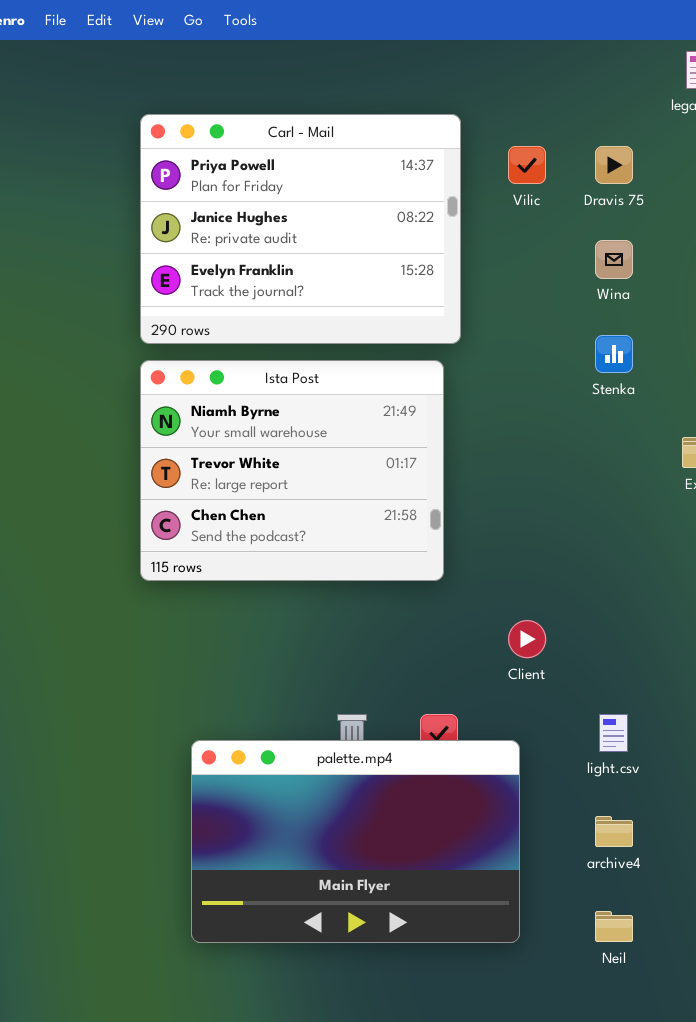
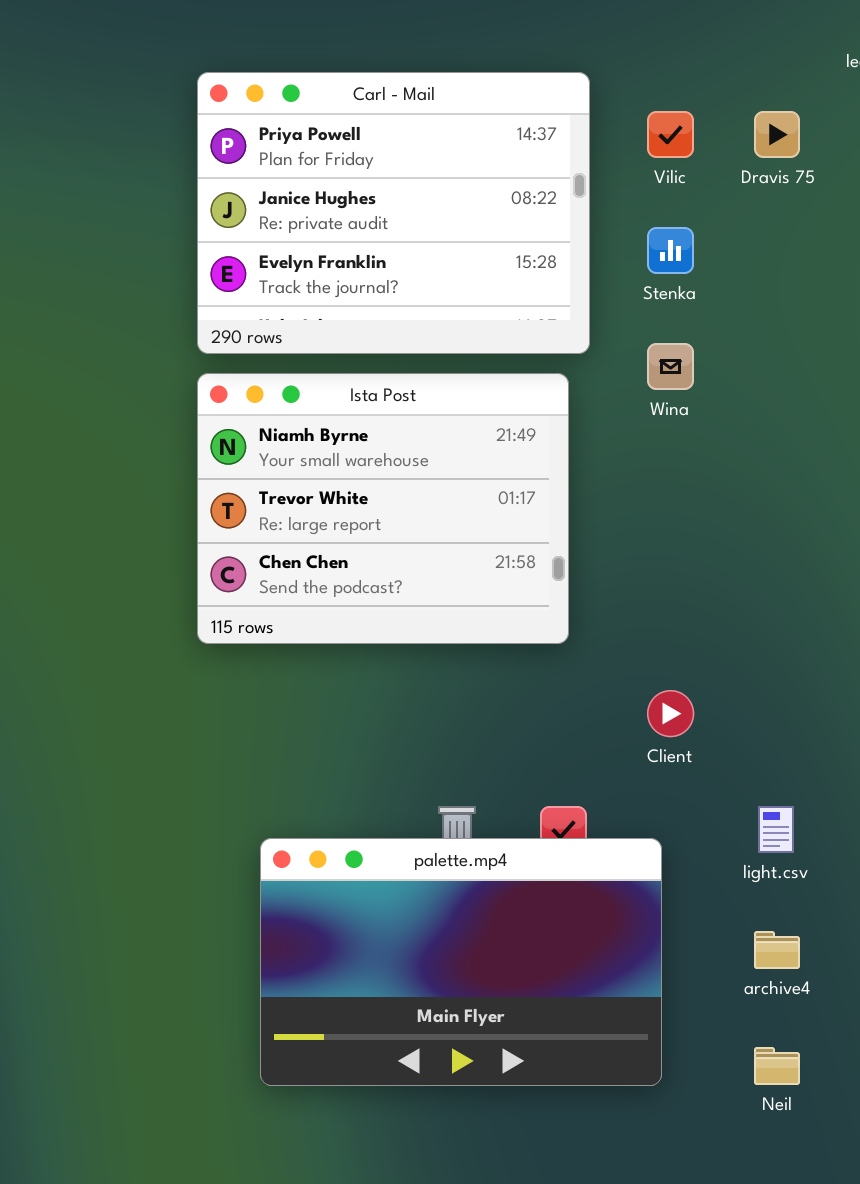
Wina: [595,240,633,279] -> [647,343,694,390], moved
Stenka: [595,335,633,373] -> [647,227,694,274], moved

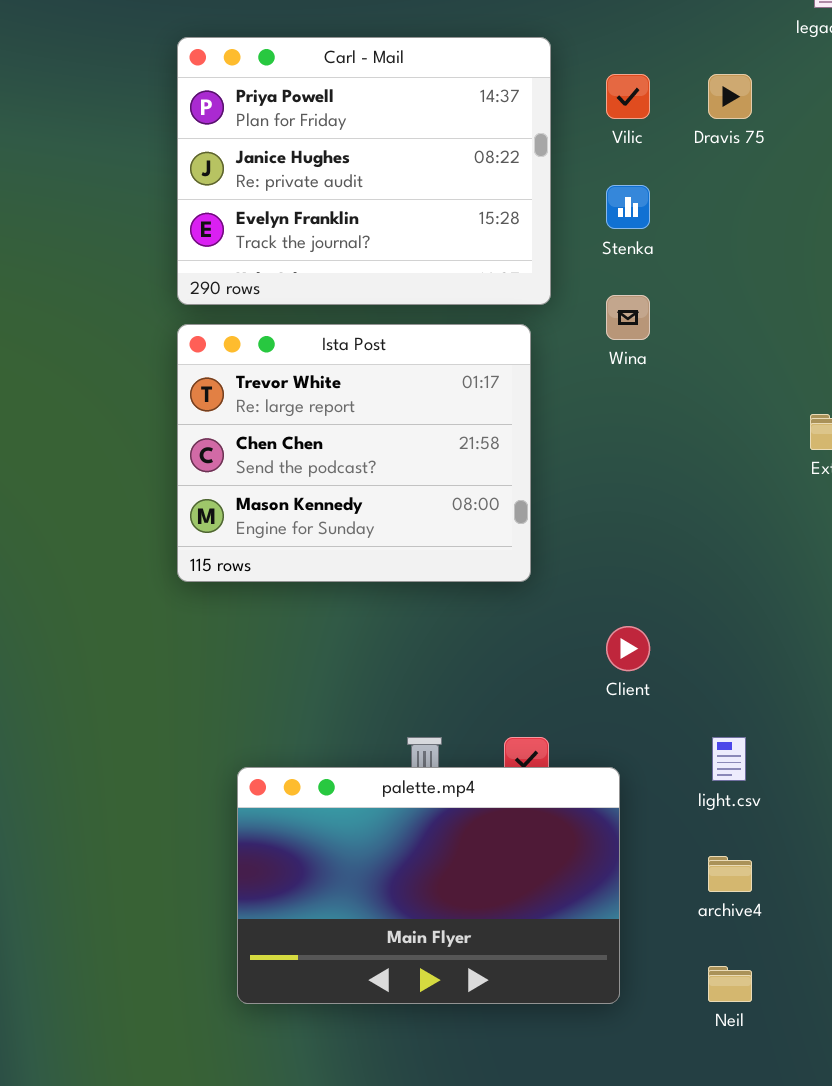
Ista Post: [197,373,569,644] -> [177,324,531,582], scrolled down 1 row

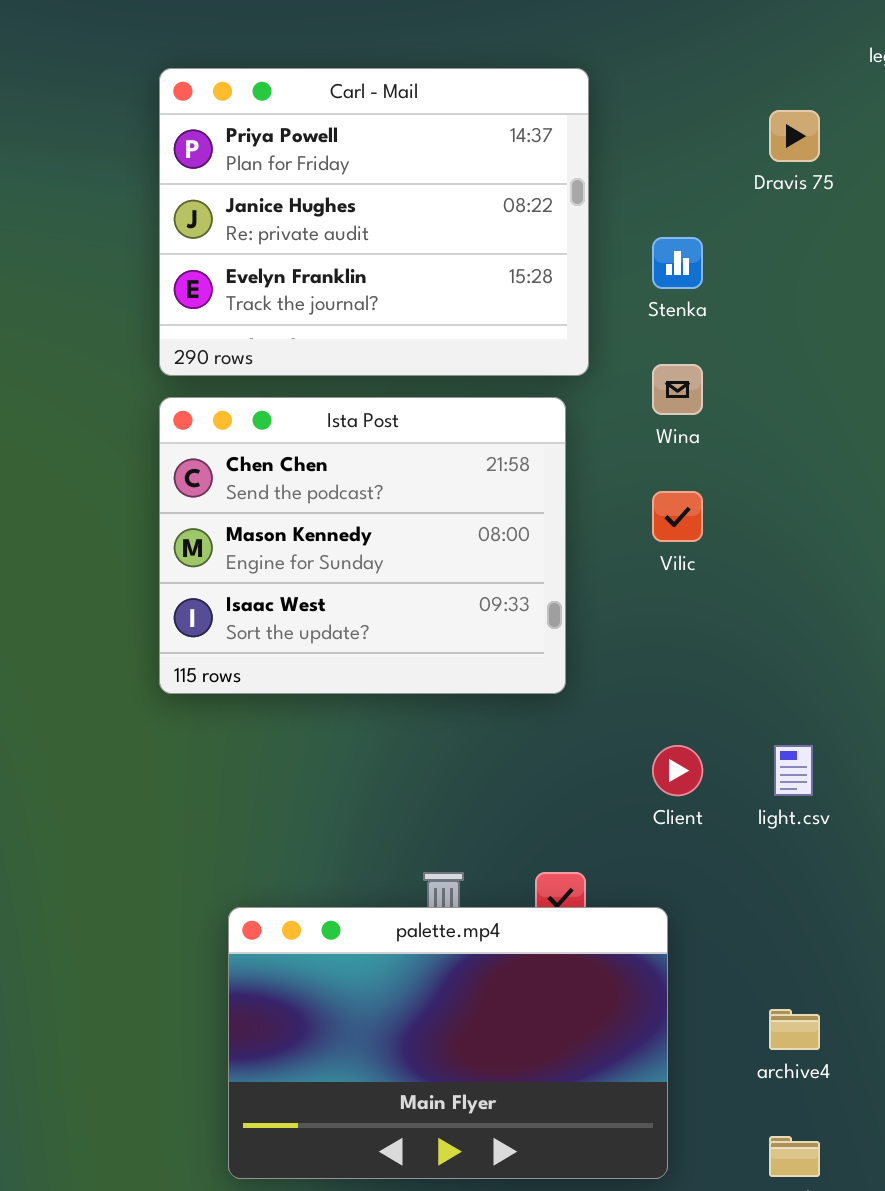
Vilic: [606,74,650,119] -> [652,491,703,542], moved
Ista Post: [177,324,531,582] -> [159,397,566,694], scrolled down 1 row
light.csv: [712,737,746,781] -> [774,745,813,796], moved

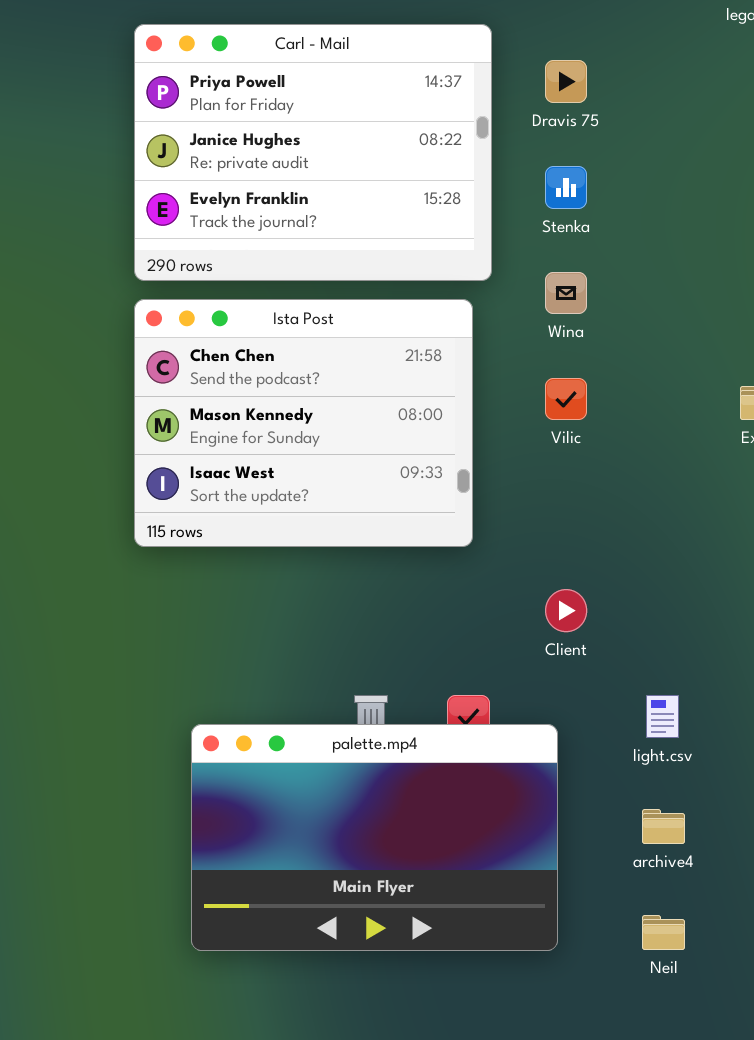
Dravis 75: [769,110,820,162] -> [545,60,587,103], moved
light.csv: [774,745,813,796] -> [646,695,679,738], moved

